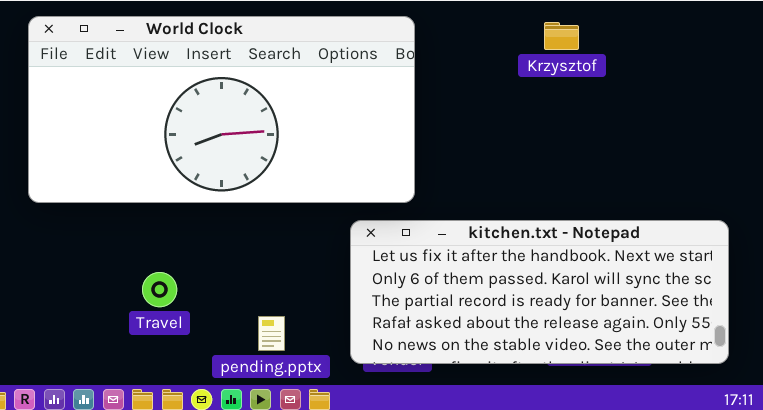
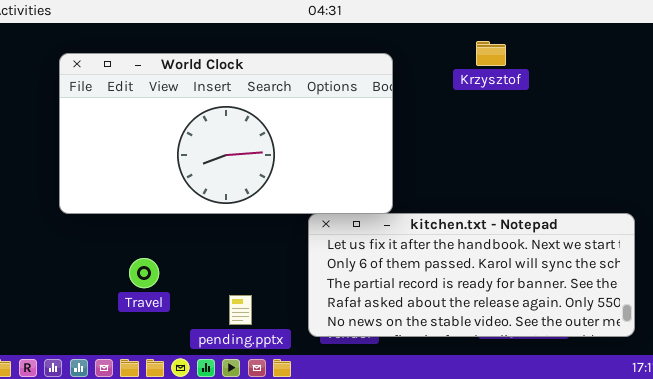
World Clock: [28,16,415,203] -> [59,53,393,214], moved

